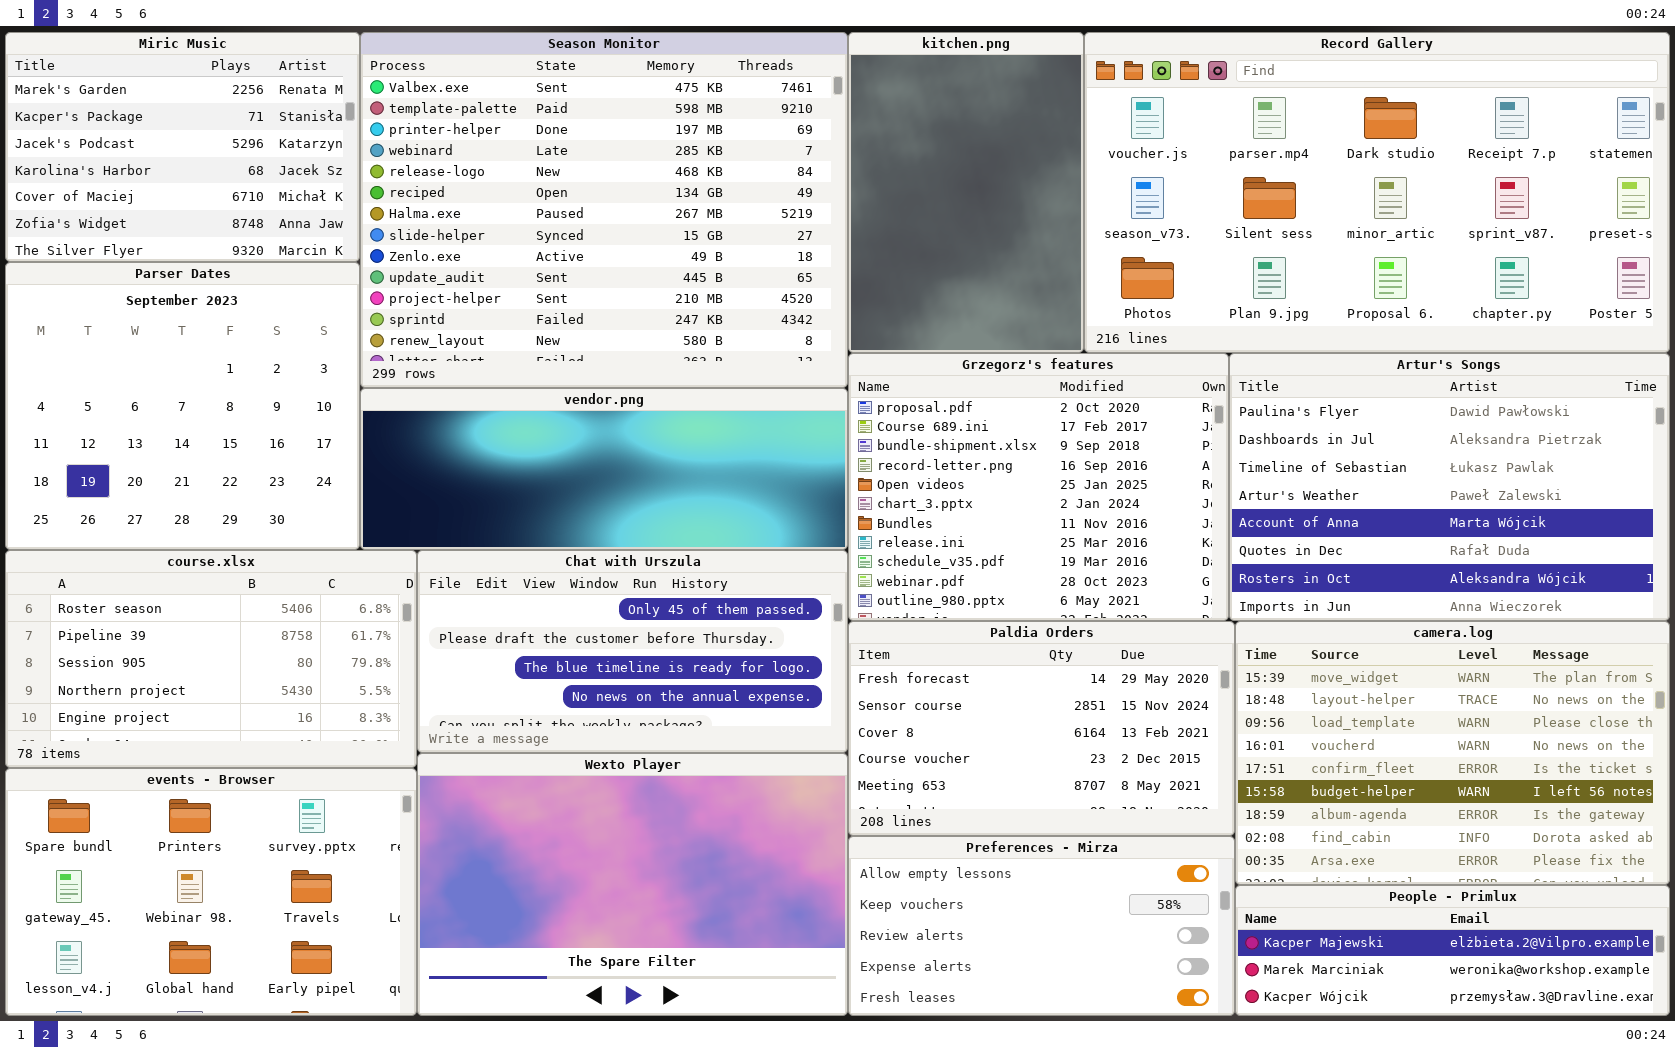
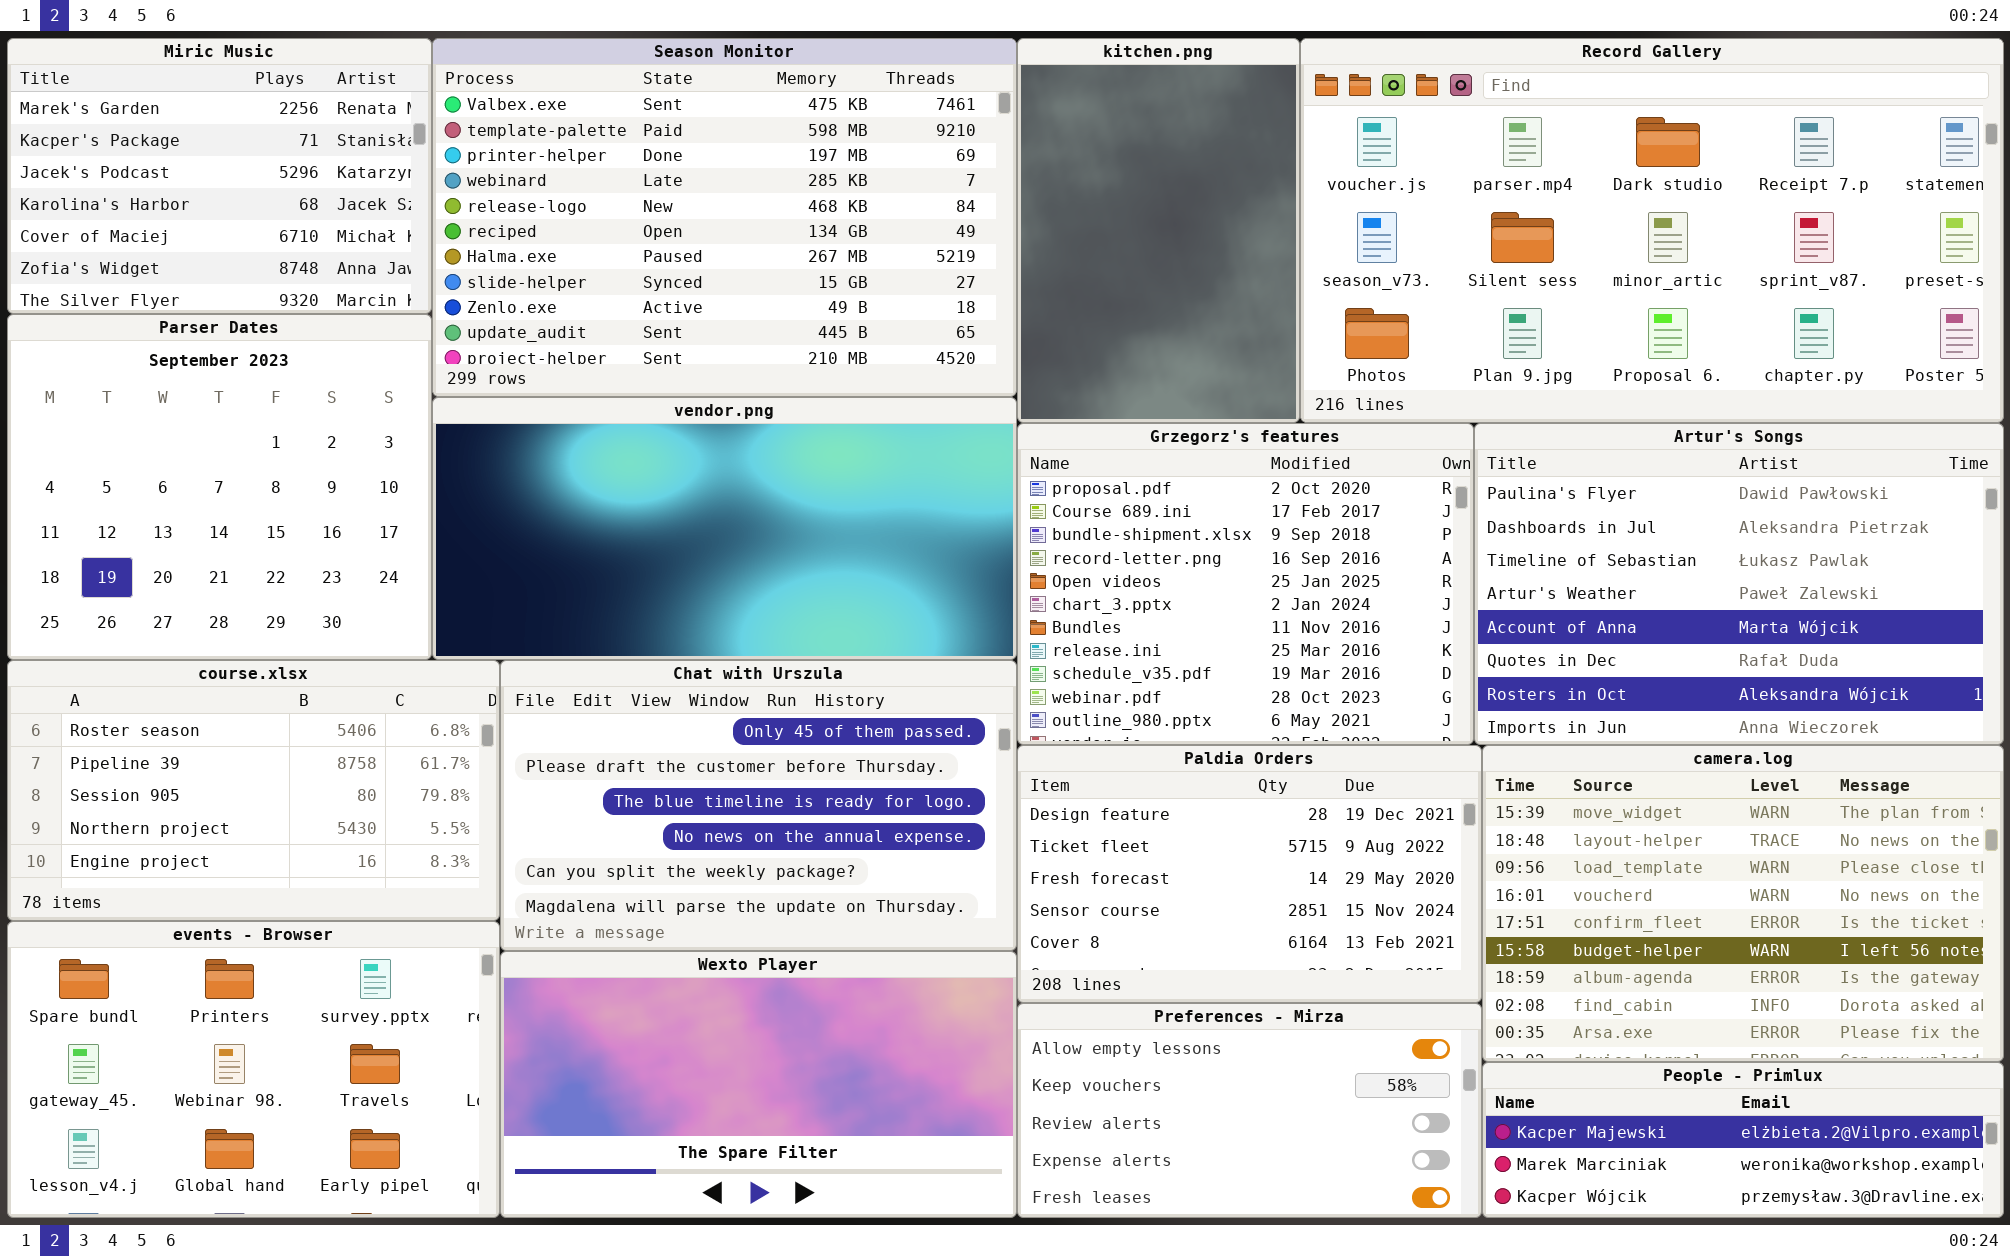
Season Monitor: [360,32,848,388] -> [432,38,1017,397], resized
vendor.png: [360,388,848,550] -> [432,397,1017,660], resized
Chat with Urszula: [417,550,848,753] -> [500,660,1017,951], resized
Paldia Orders: [848,621,1235,836] -> [1017,745,1482,1003], scrolled up 2 rows
Wexto Player: [417,753,848,1016] -> [500,951,1017,1218], resized

